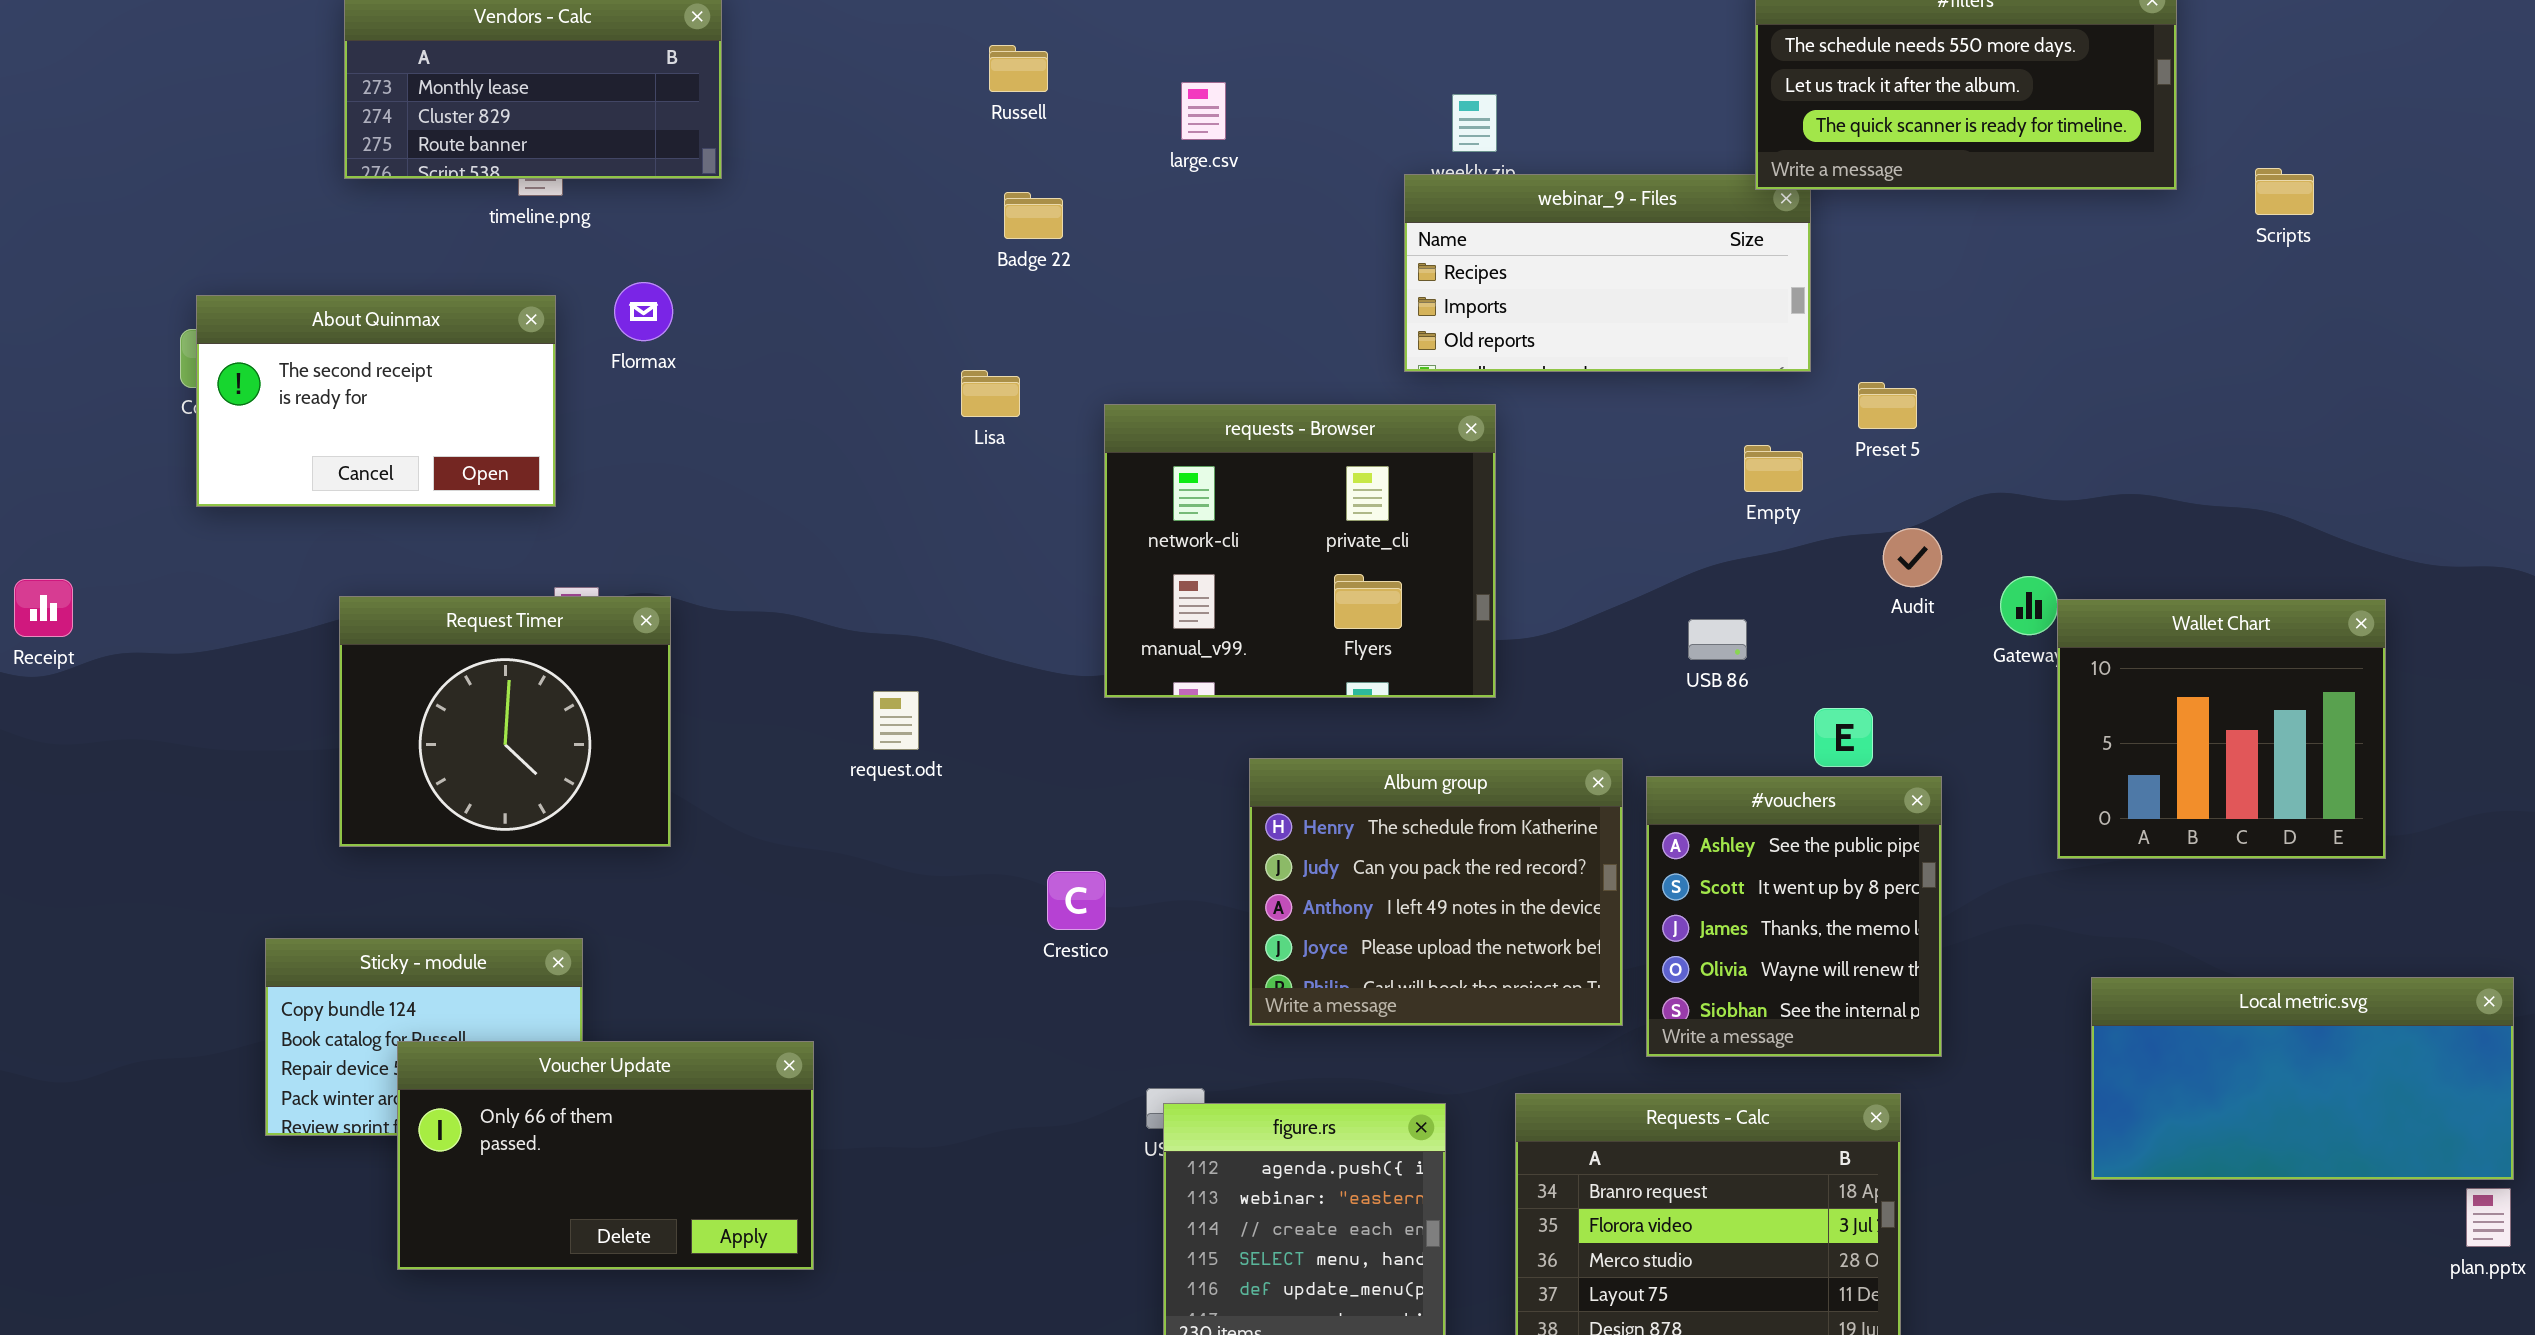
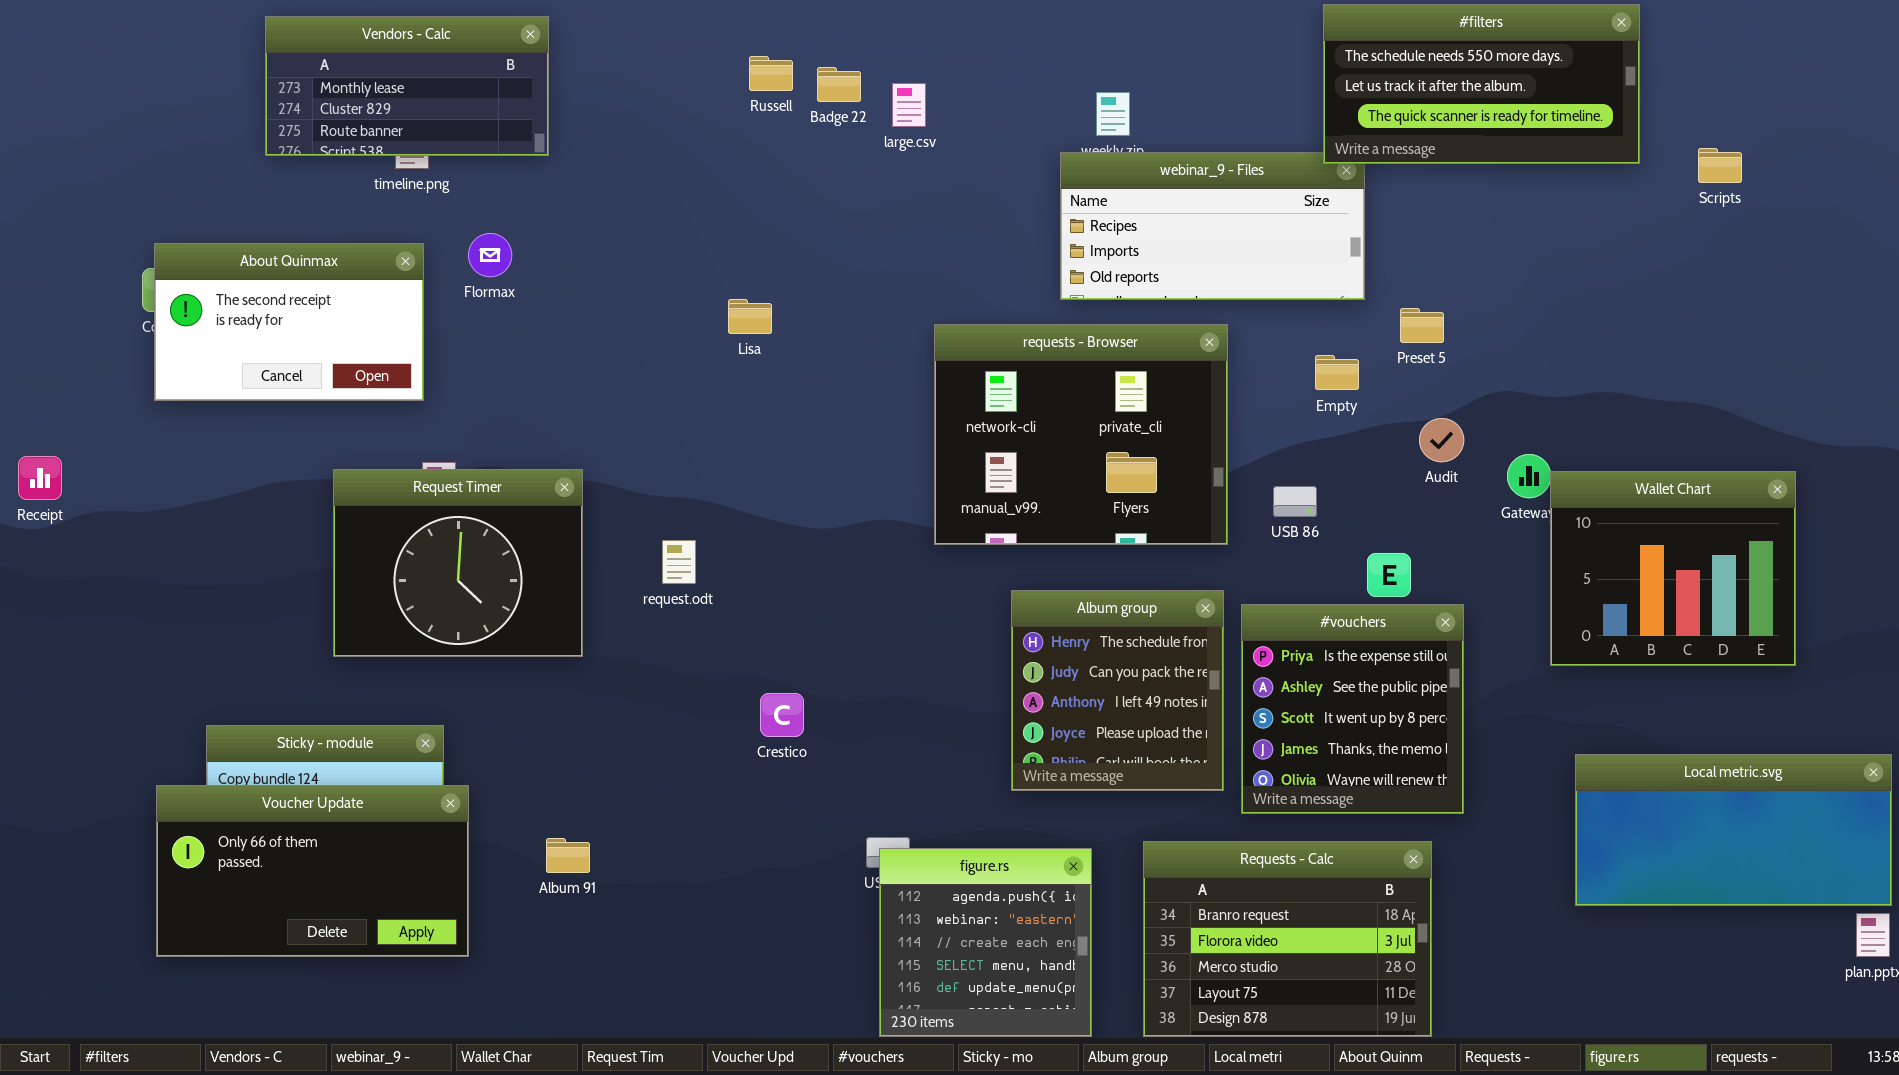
Badge 22: [1004,192,1063,239] -> [817,67,861,102], moved
requests - Browser: [1104,404,1496,698] -> [934,324,1228,545], moved
Request Timer: [339,596,671,847] -> [333,469,583,657], moved
Album group: [1249,758,1623,1026] -> [1011,590,1224,791], resized
#vouchers: [1646,776,1942,1057] -> [1241,604,1464,814], scrolled up 1 row
Crestico: [1047,871,1106,930] -> [760,693,804,737], moved
Voucher Update: [397,1041,814,1270] -> [156,785,469,957], moved

